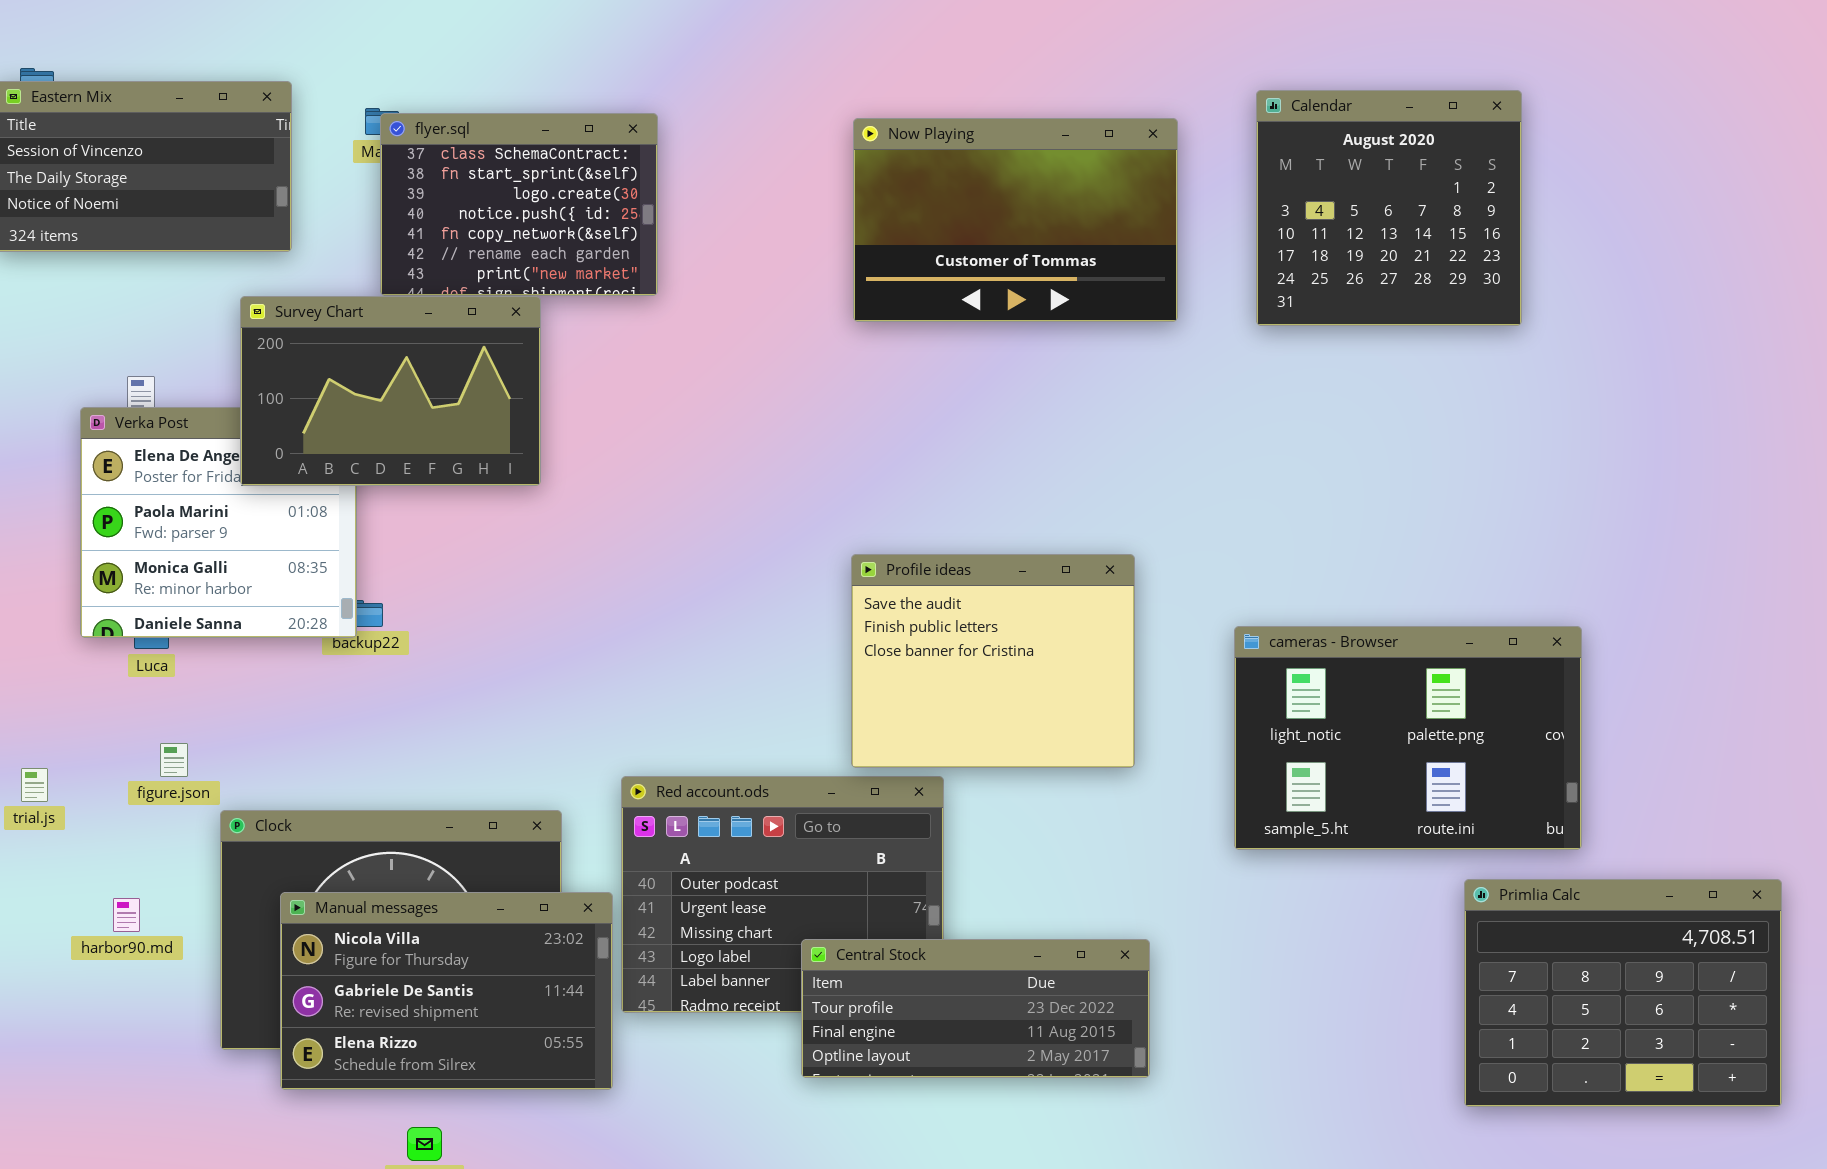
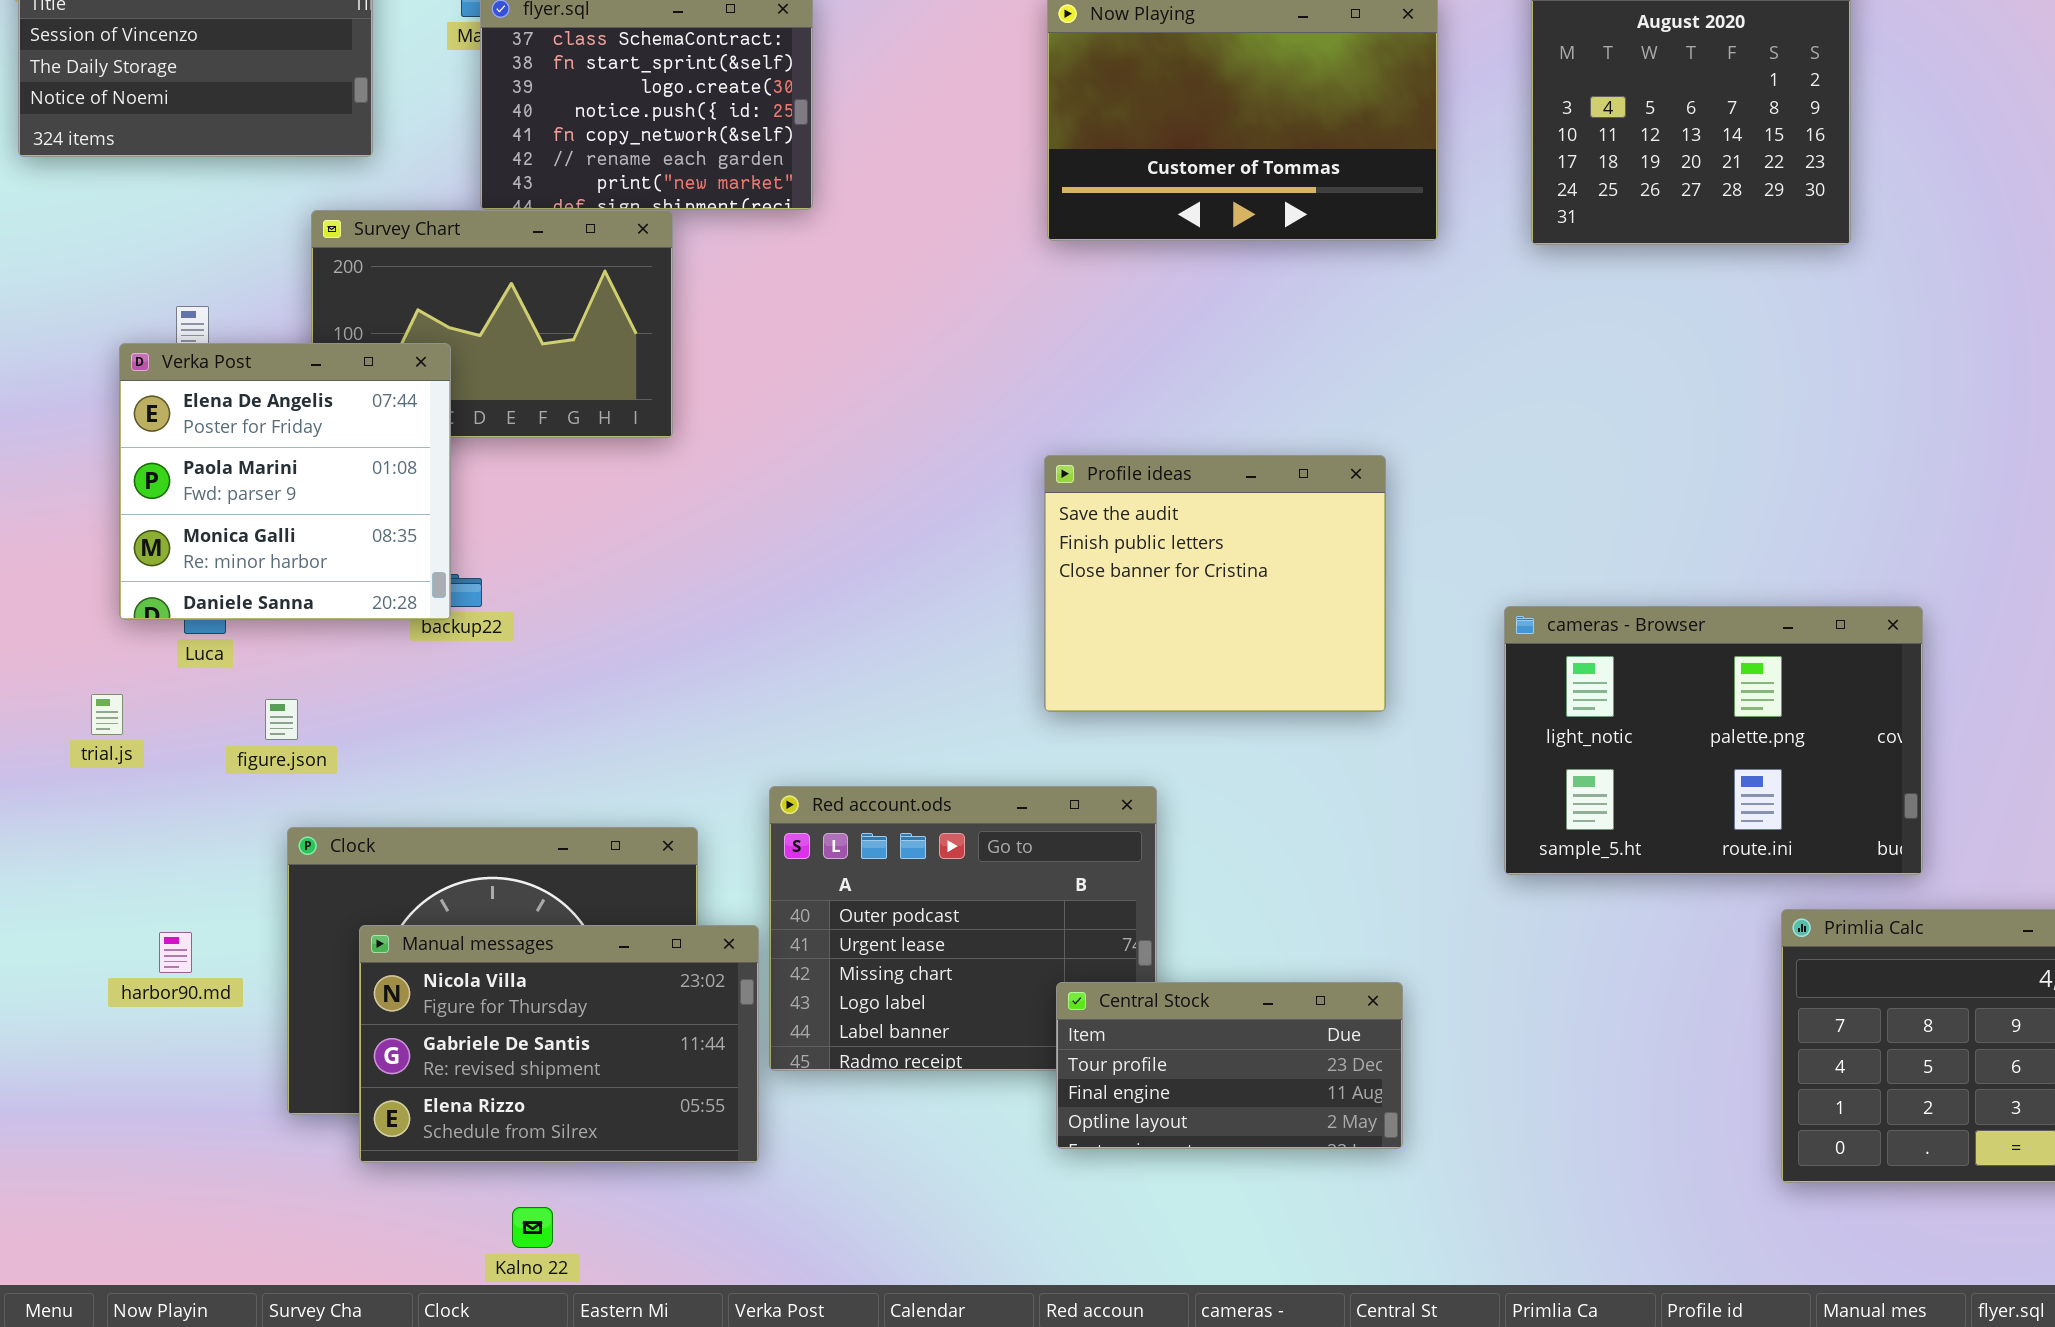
Verka Post: [80,407,357,638] -> [119,343,451,620], raised
Profile ideas: [851,554,1135,768] -> [1044,455,1386,712], moved
figure.json: [160,743,188,777] -> [265,699,298,740], moved
trial.js: [21,768,48,802] -> [91,694,123,735], moved
Central Stock: [801,939,1150,1078] -> [1056,982,1403,1149], resized

